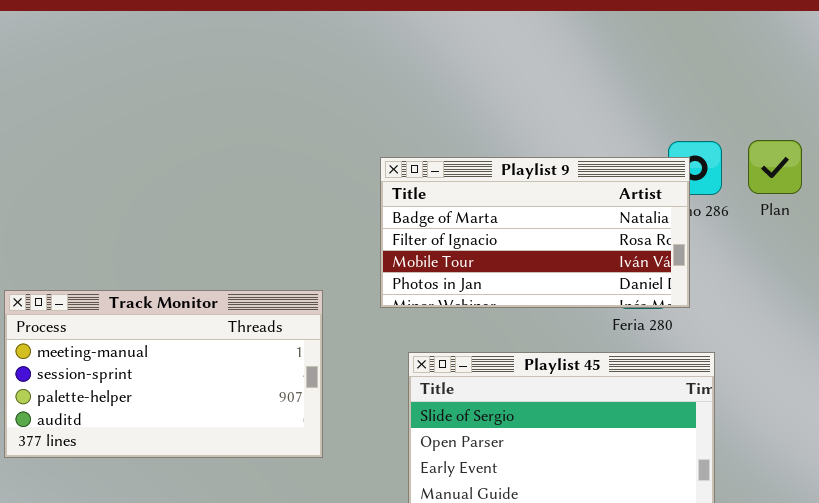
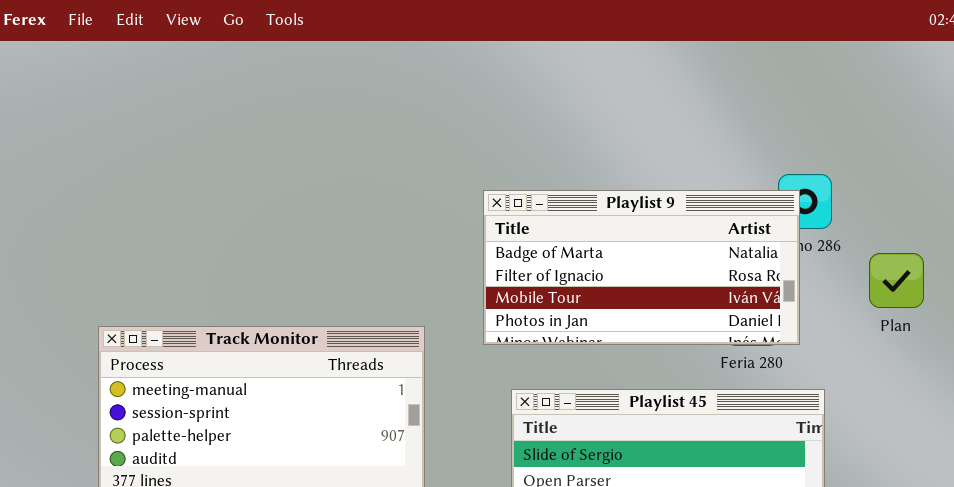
Plan: [748,140,802,194] -> [869,253,924,308], moved

